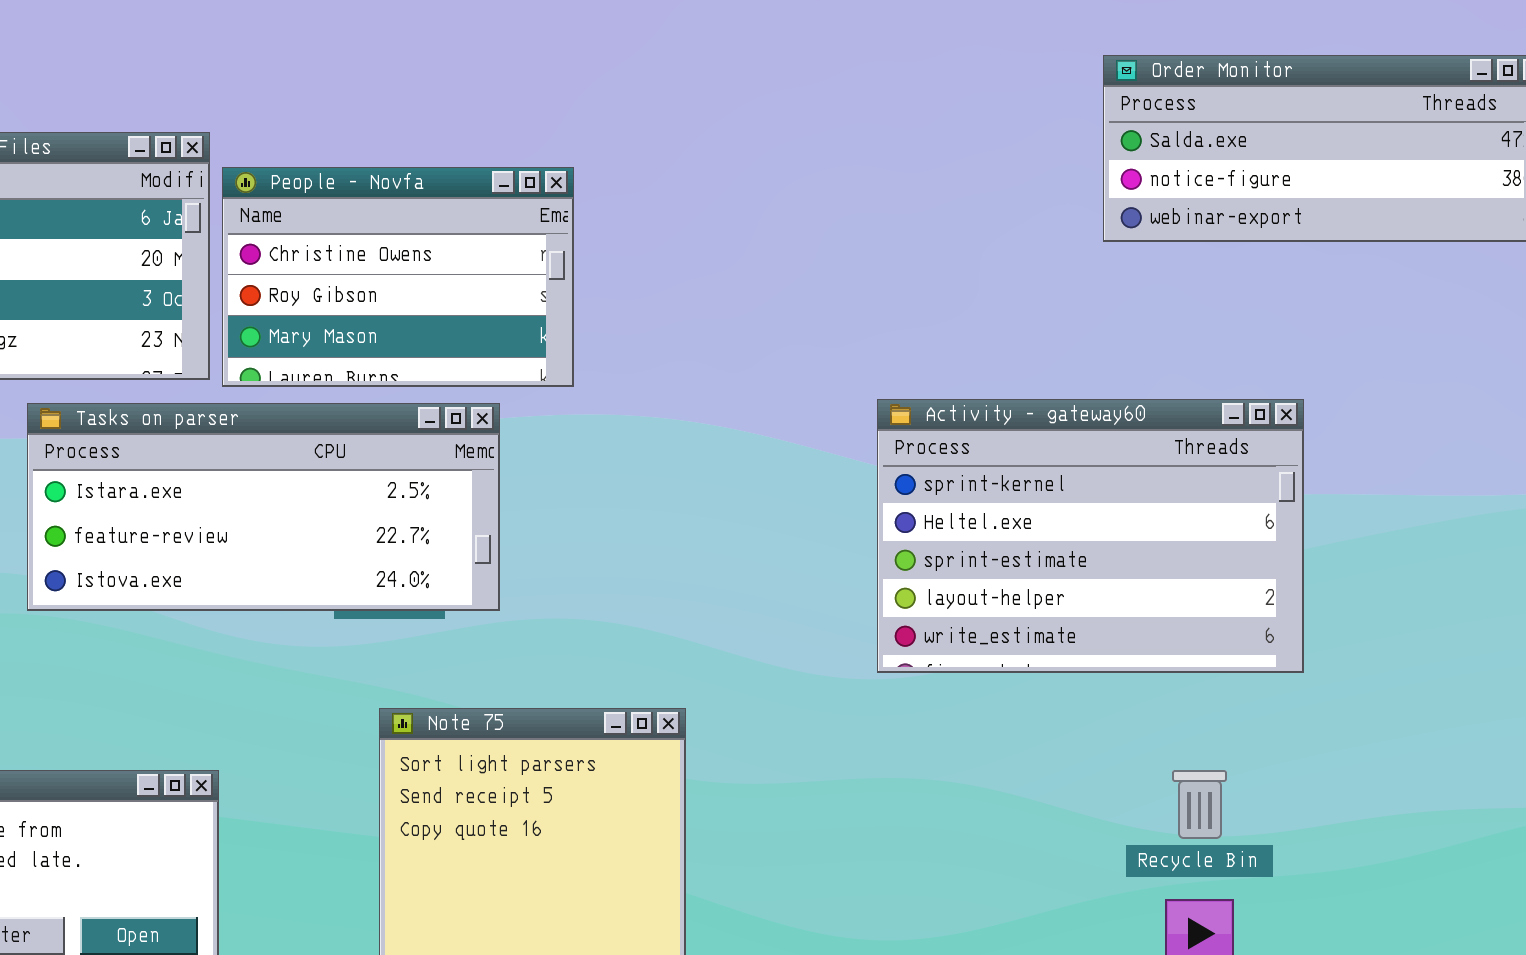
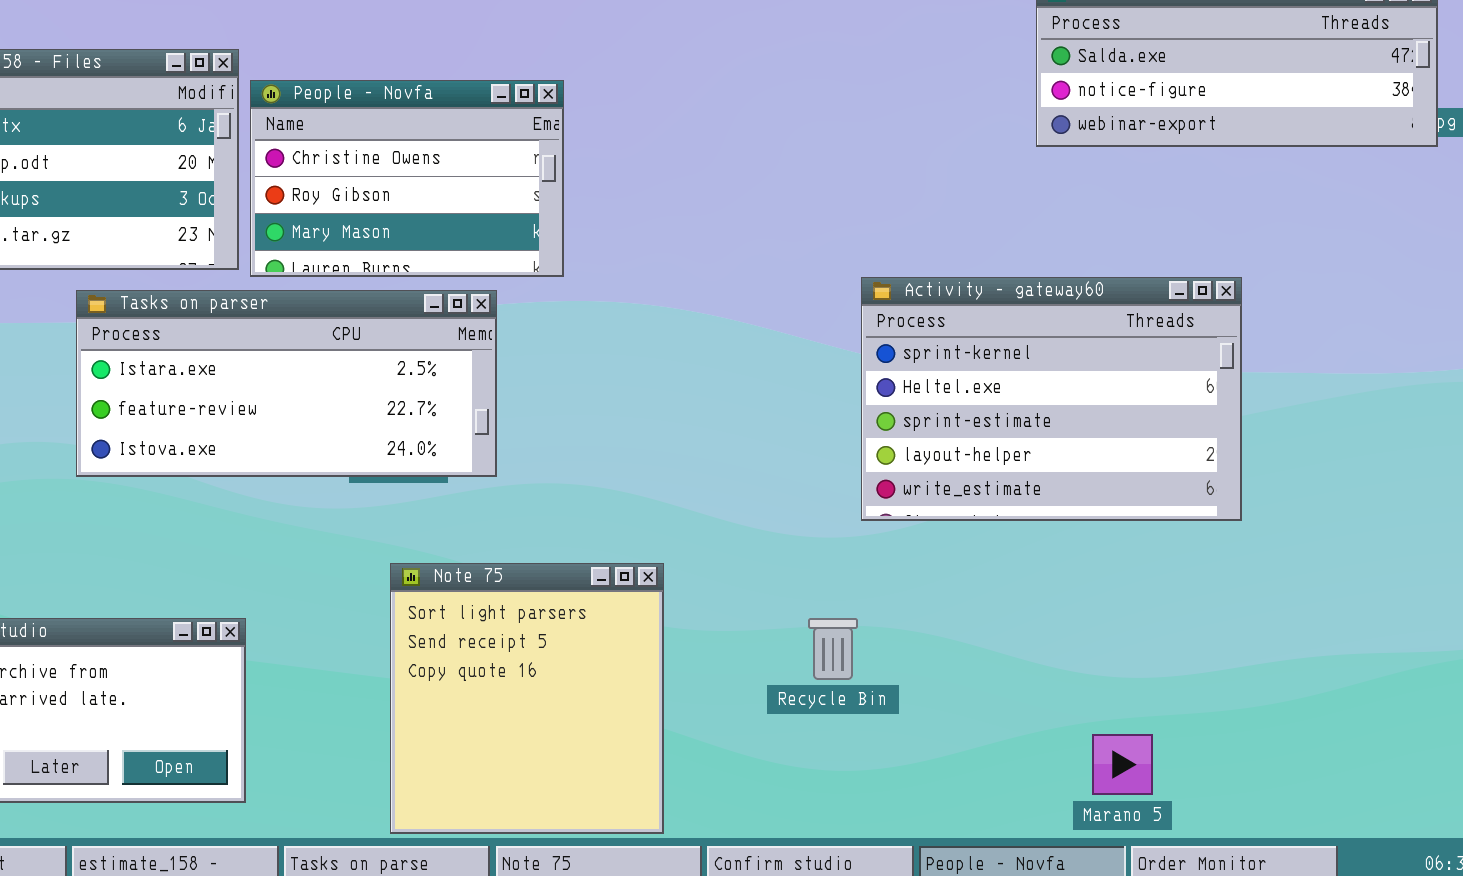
Activity - gateway60: [877,399,1304,673] -> [861,277,1242,521], moved
Recycle Bin: [1172,770,1227,839] -> [808,618,858,680], moved

